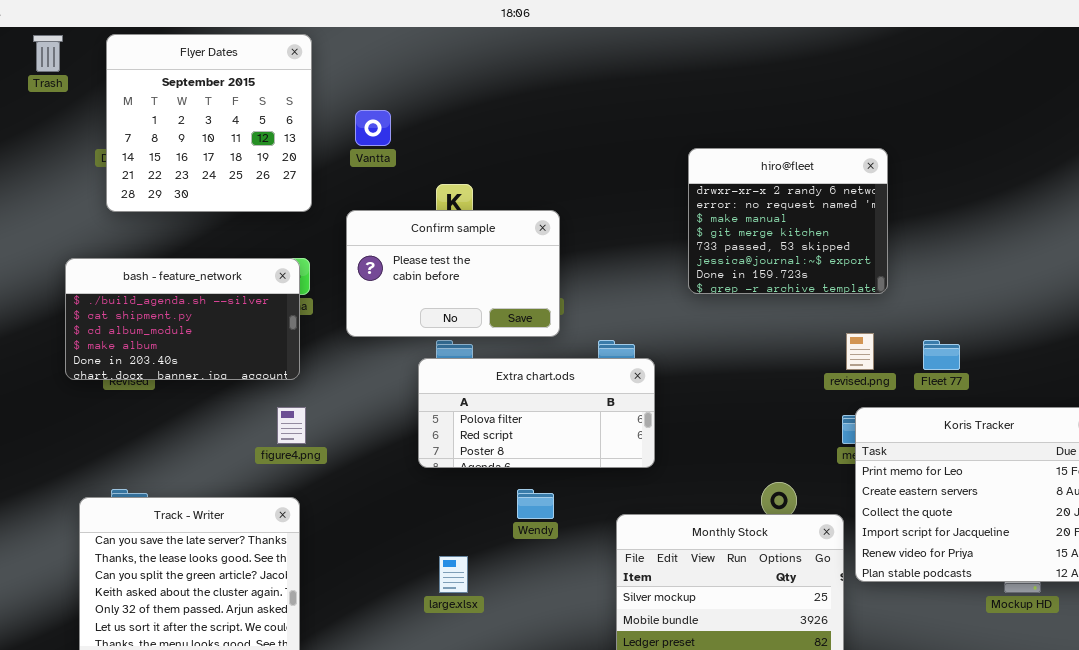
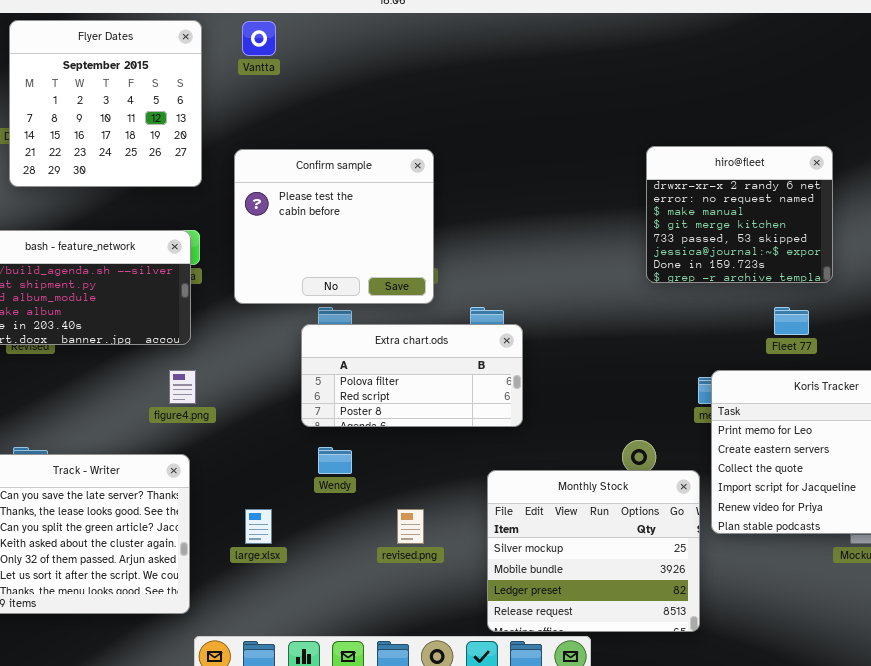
Vantta: [355,110,391,146] -> [242,21,276,56], moved
hiro@fleet: [688,148,888,294] -> [646,146,833,283], moved
Confirm sample: [346,210,560,337] -> [234,149,434,304], resized
revised.png: [846,333,874,370] -> [397,509,424,544], moved
Wendy: [517,489,554,519] -> [318,447,352,474], moved
large.xlsx: [439,556,468,593] -> [245,509,272,544], moved

